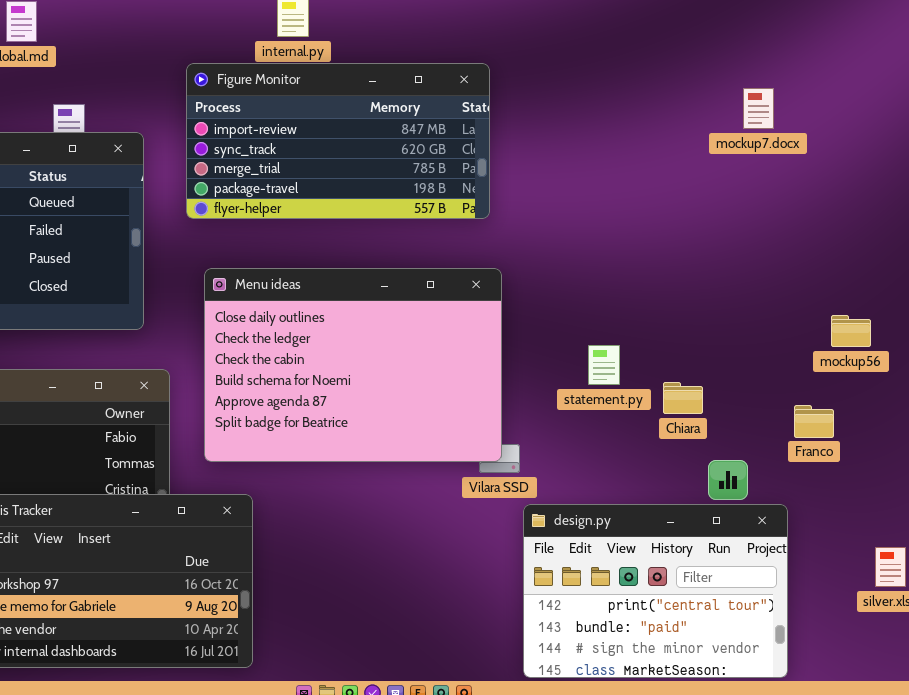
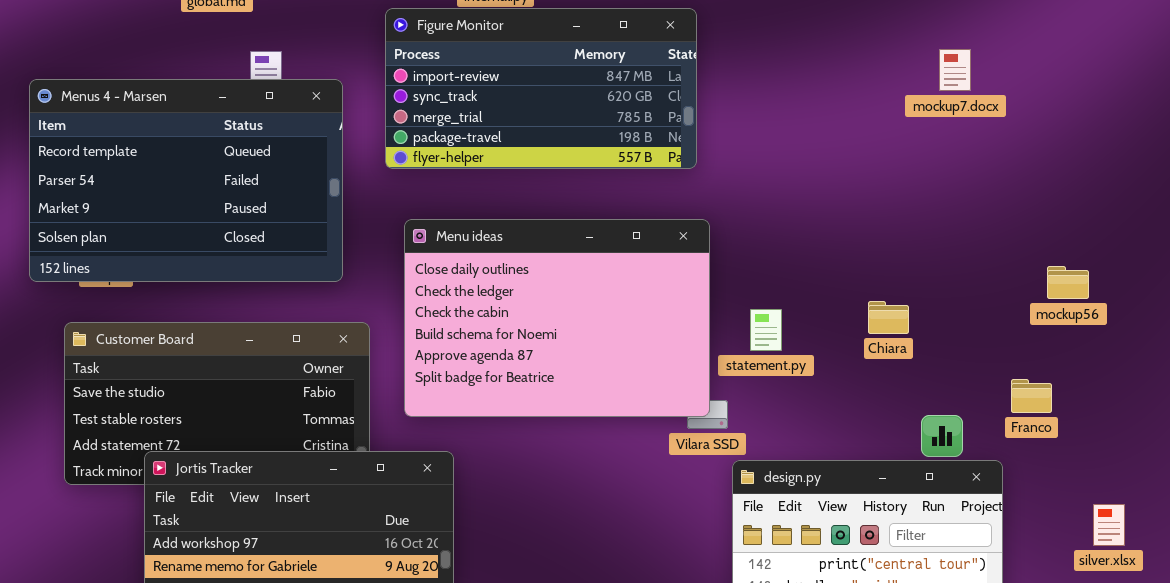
mockup7.docx: [743,88,774,129] -> [939,49,971,91], moved
statement.py: [588,345,620,385] -> [750,309,782,351], moved
Chiara: [663,382,703,414] -> [868,301,909,334], moved
Franco: [794,405,834,438] -> [1011,379,1052,413], moved

